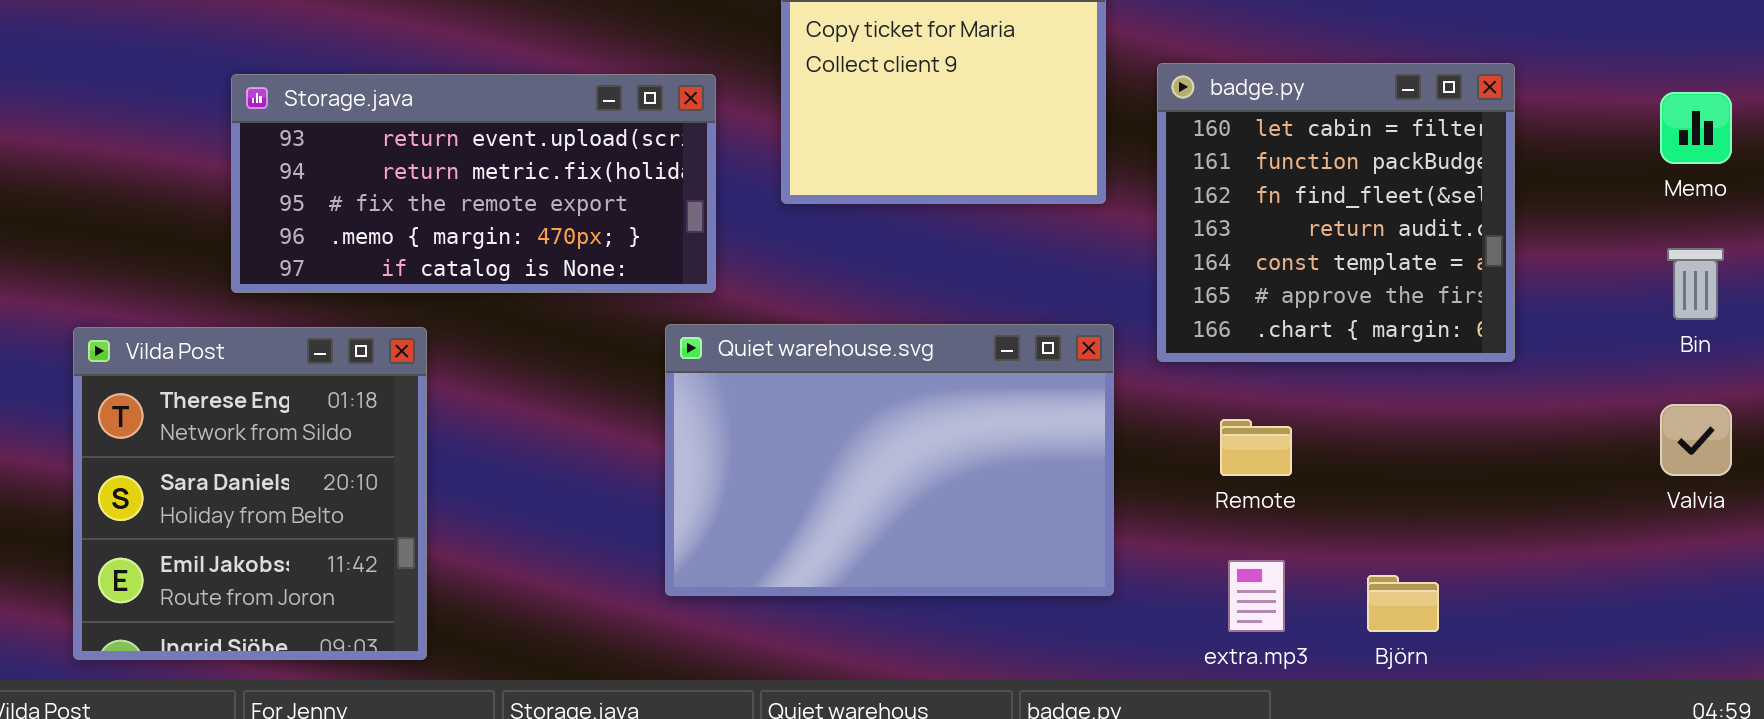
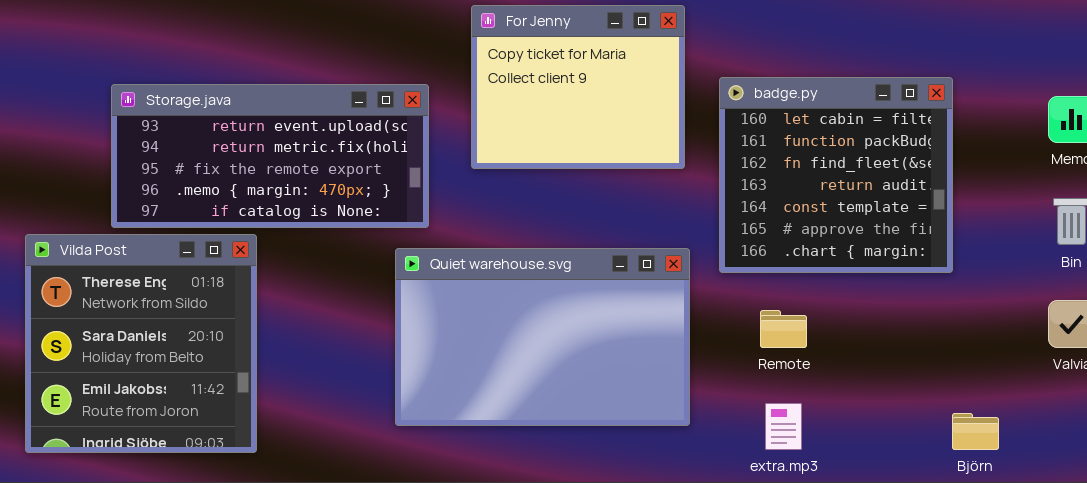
Vilda Post: [73,327,427,660] -> [25,234,257,453], moved
Björn: [1367,575,1439,632] -> [952,413,999,450], moved

